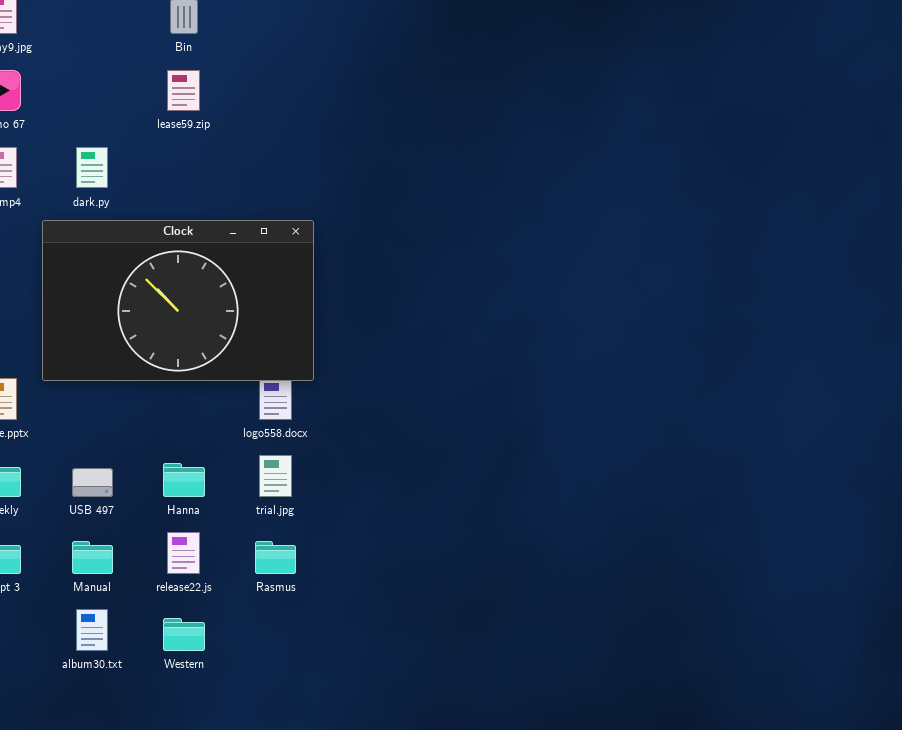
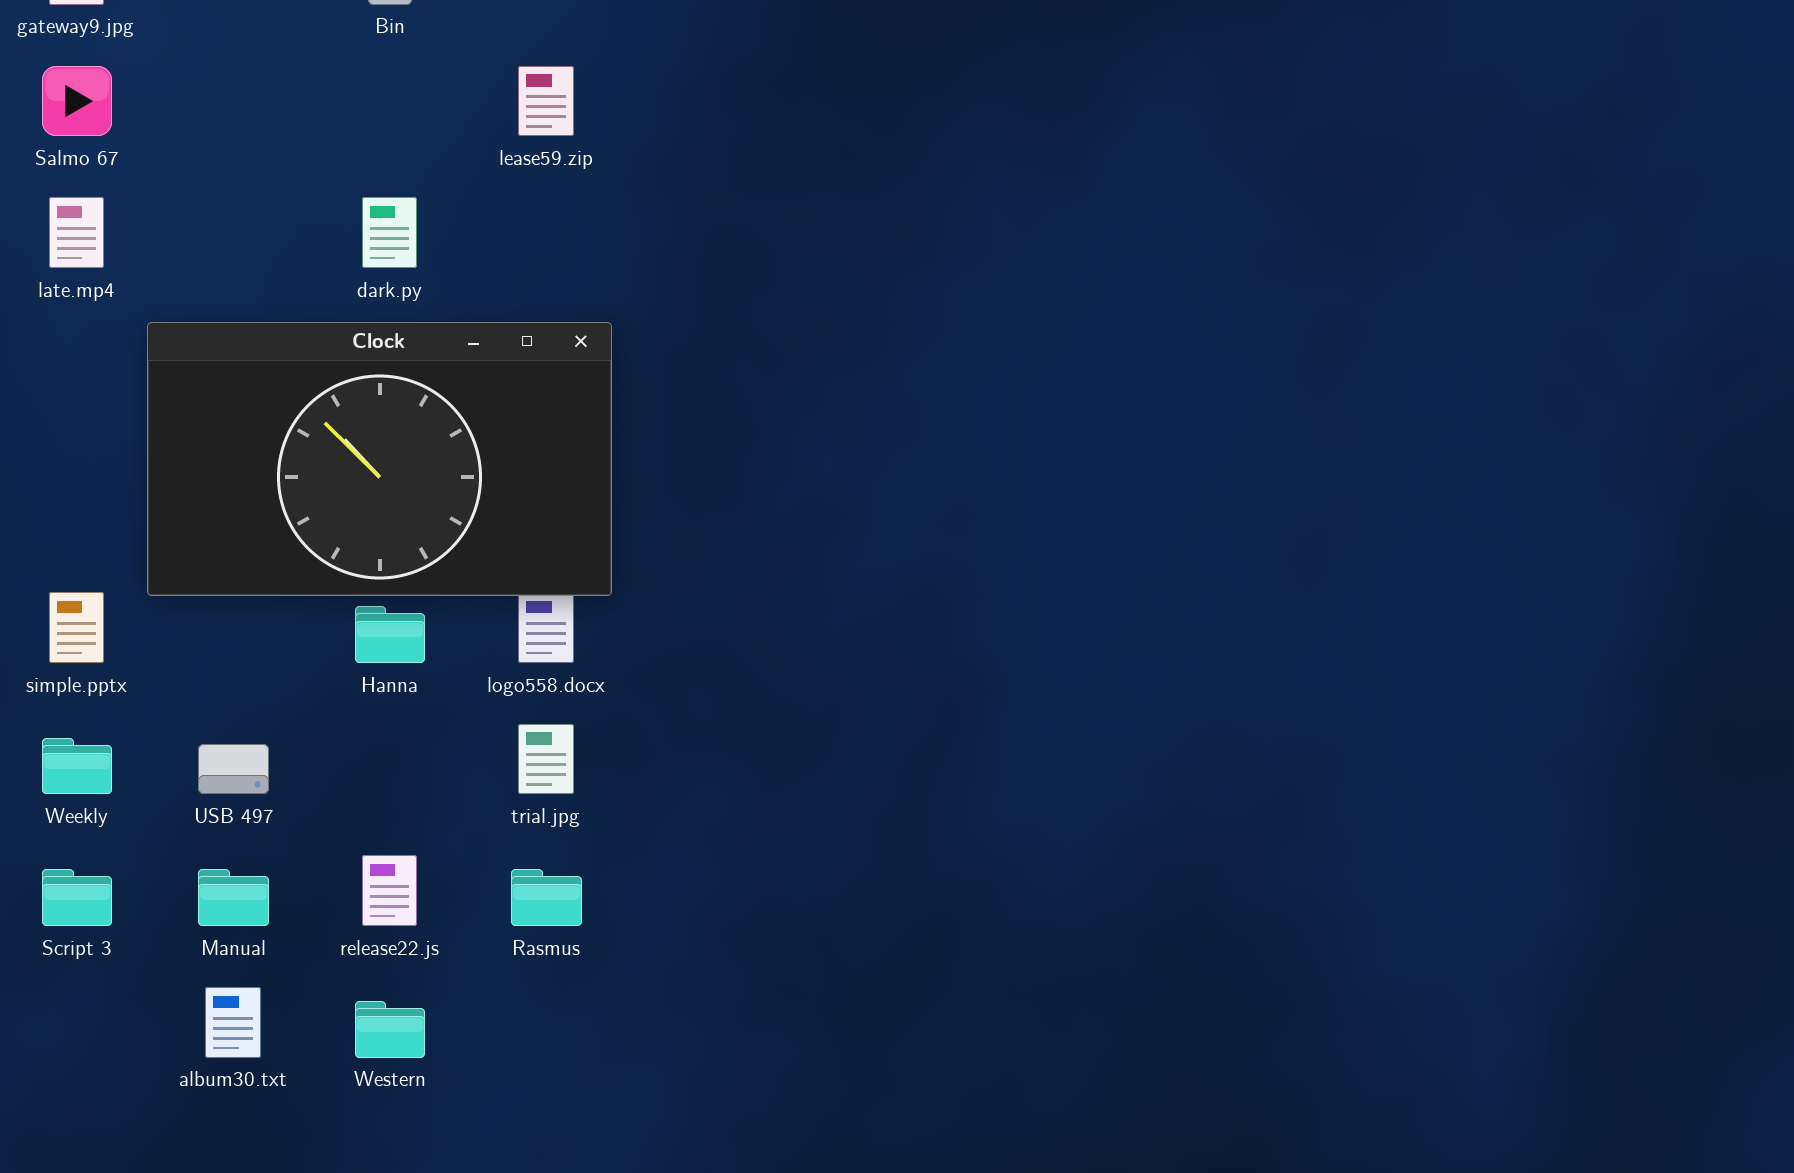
lease59.zip: [167,70,200,111] -> [518,66,574,136], moved
dark.py: [76,147,108,188] -> [362,197,417,268], moved
Hanna: [163,463,205,497] -> [355,606,425,663], moved

